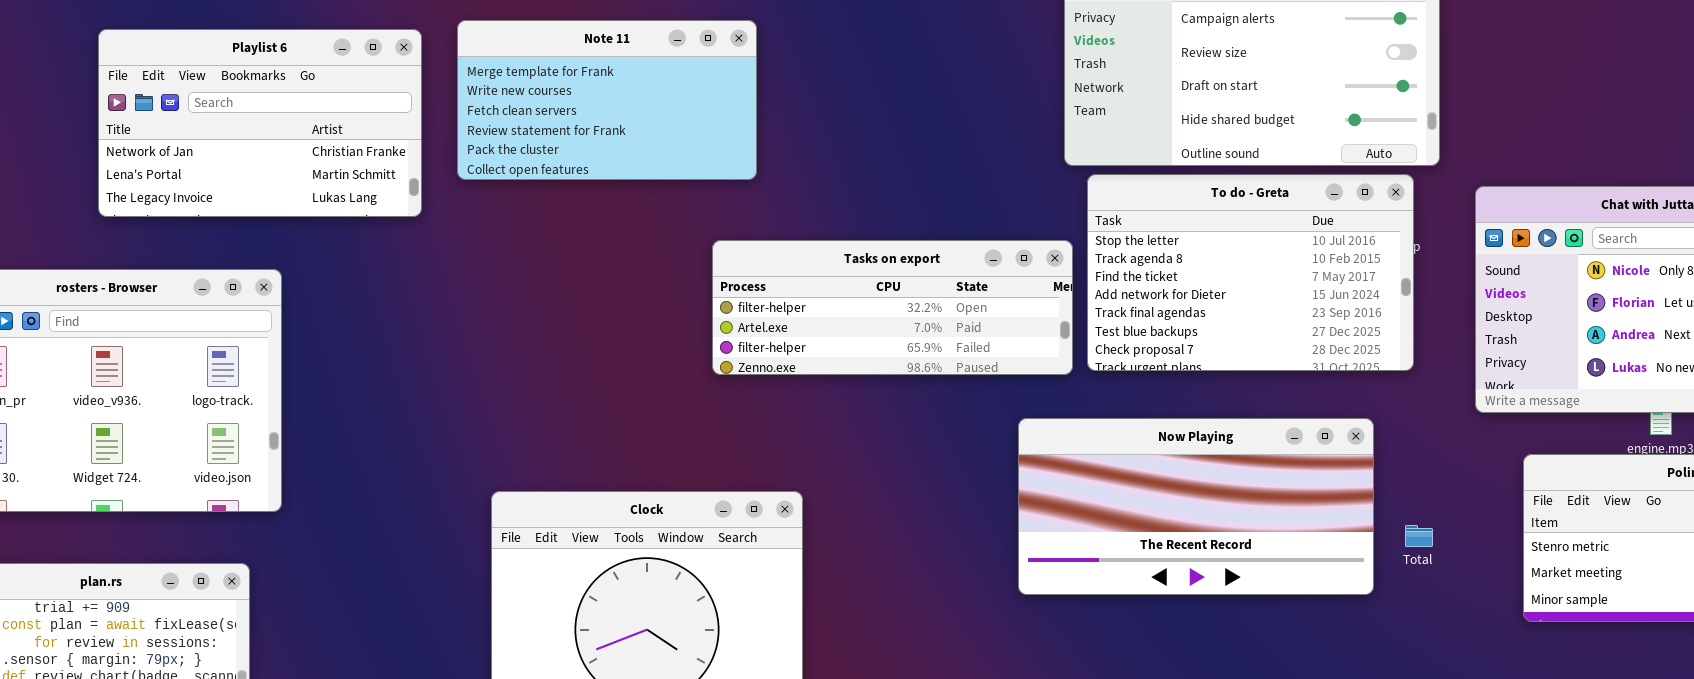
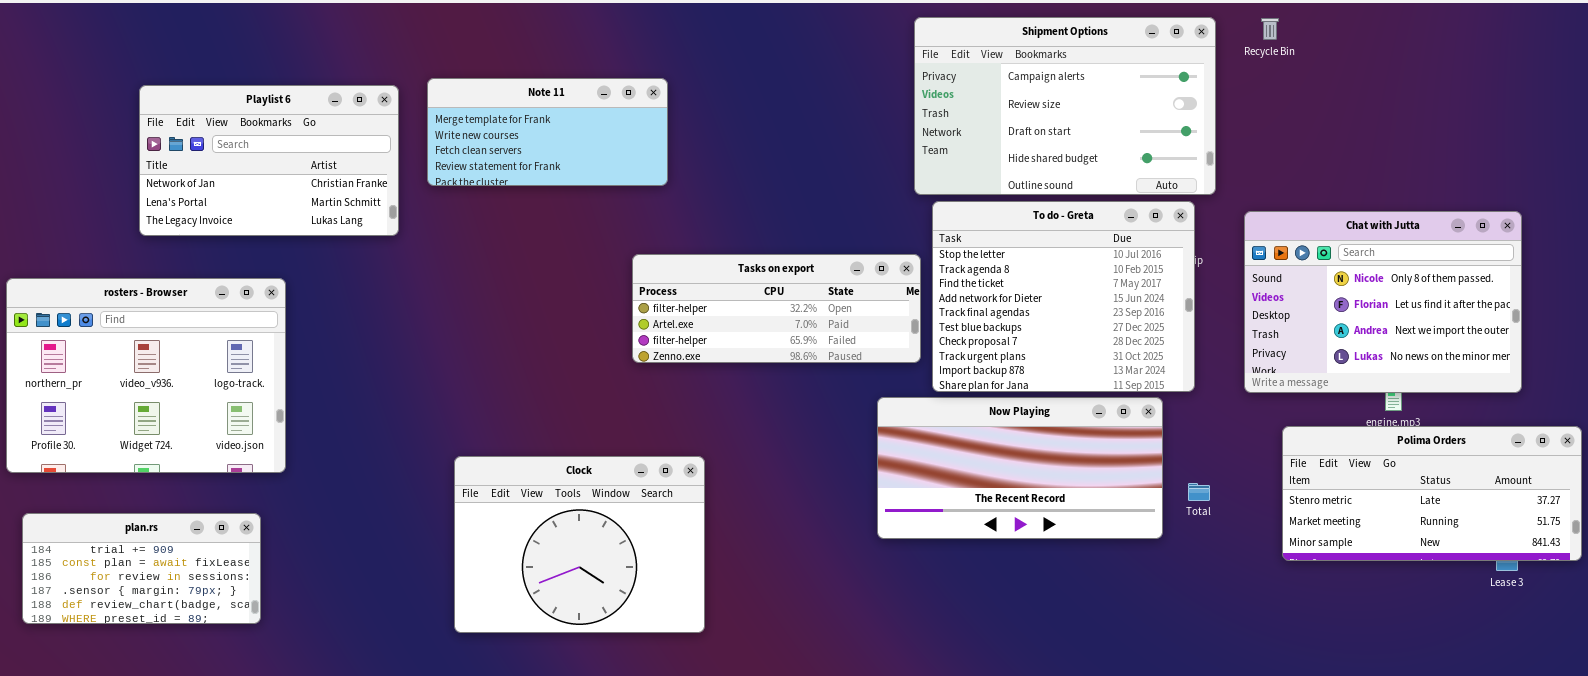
Note 11: [457,20,757,180] -> [427,78,668,186], resized
To do - Greta: [1087,174,1414,371] -> [932,201,1195,392], resized

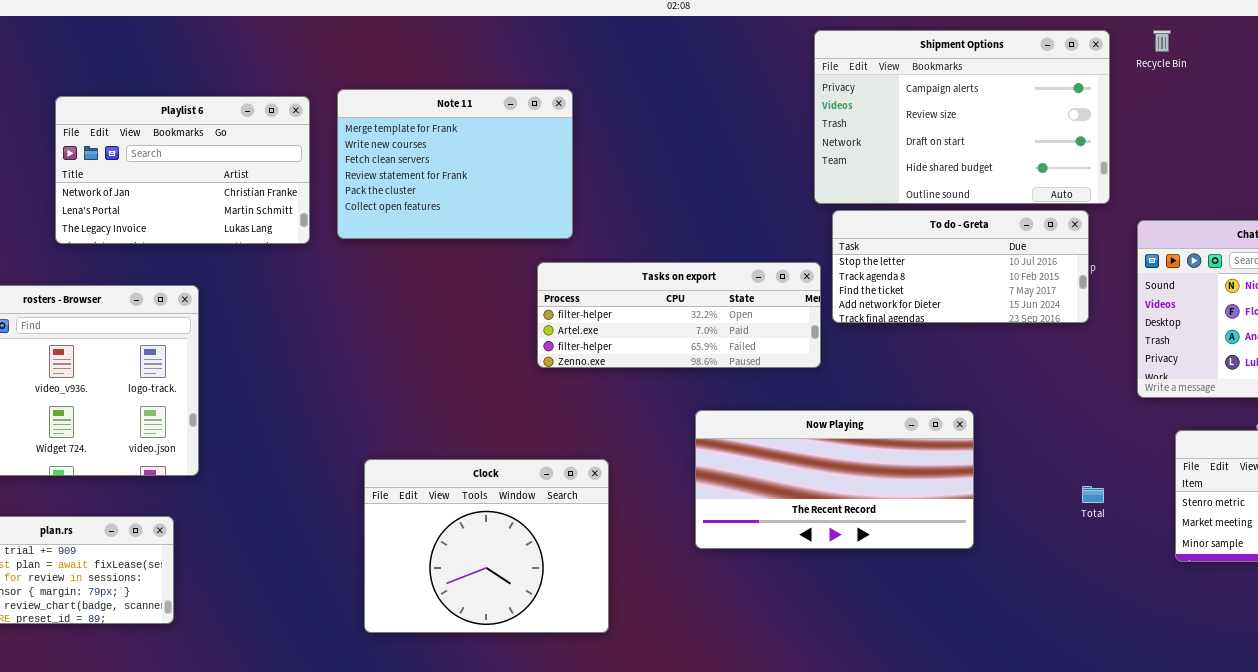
Note 11: [427,78,668,186] -> [337,89,573,239], resized
To do - Greta: [932,201,1195,392] -> [832,210,1089,323], resized
Now Playing: [877,397,1163,539] -> [695,410,974,549], moved

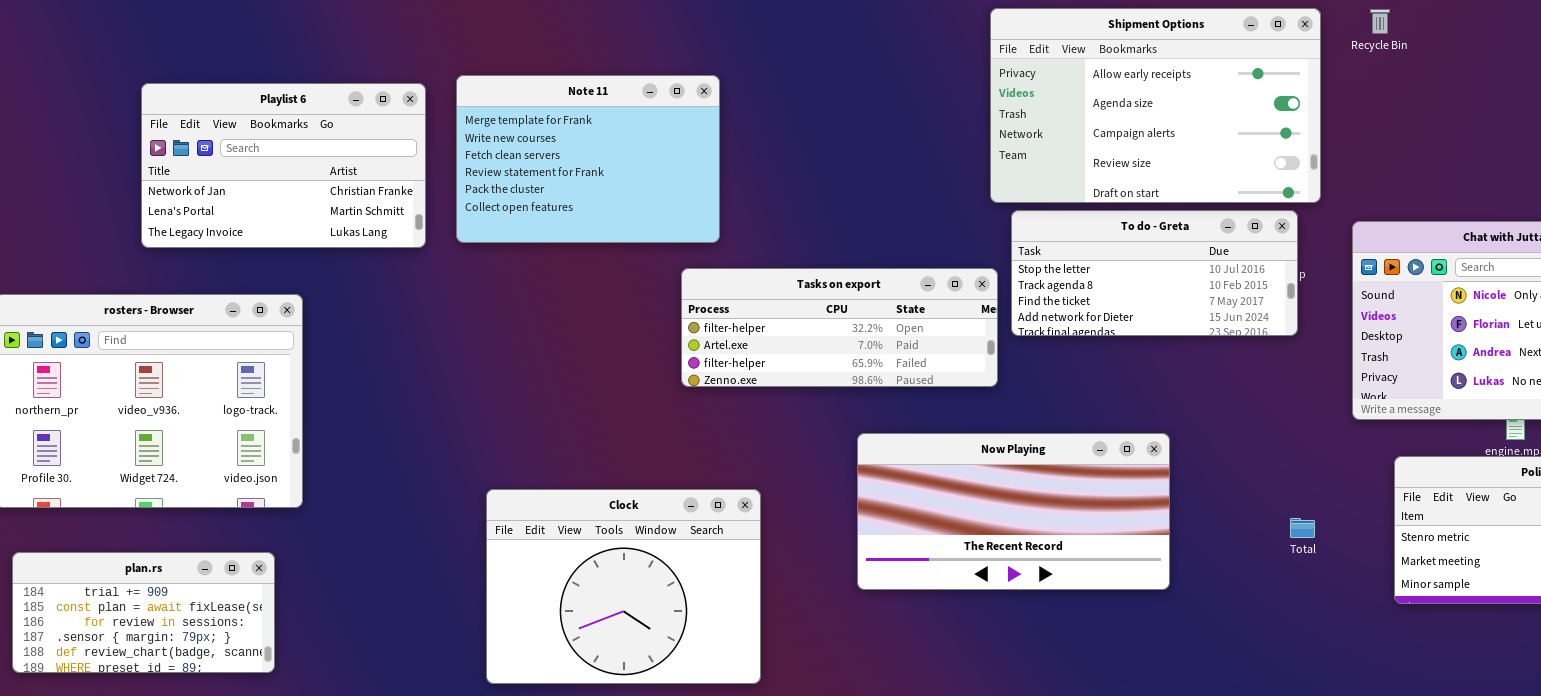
Shipment Options: [814,30,1110,204] -> [990,8,1321,203], scrolled up 2 rows

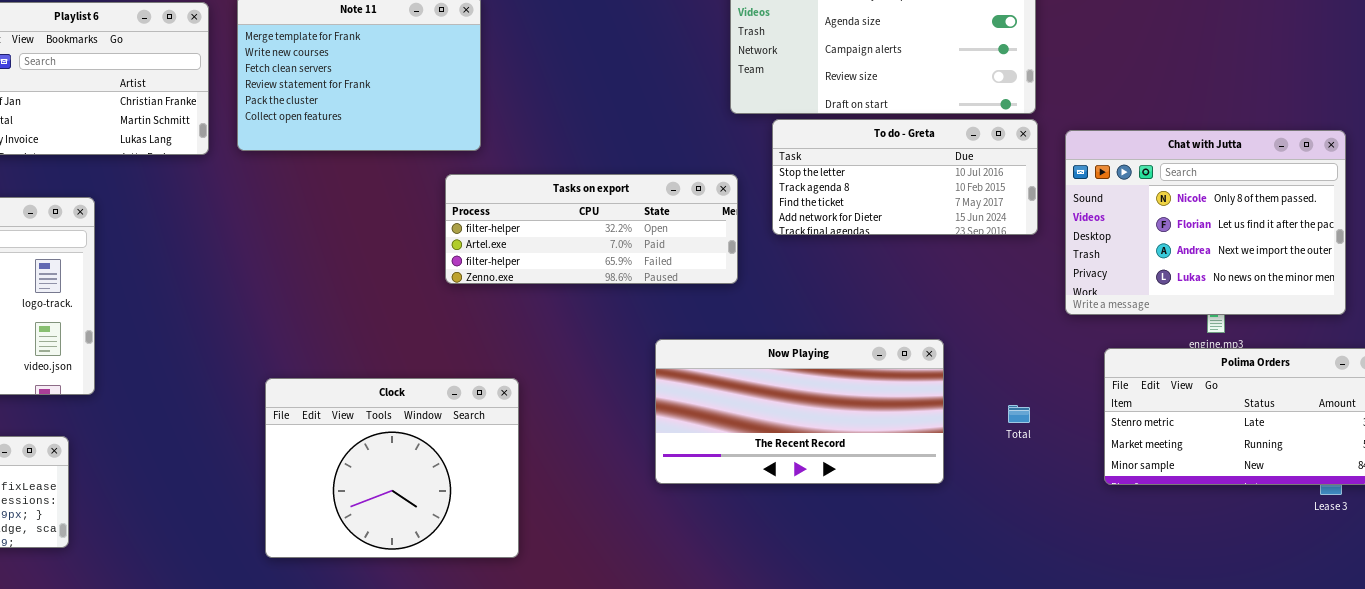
To do - Greta: [1011,210,1298,336] -> [772,119,1038,235], moved
Now Playing: [857,433,1170,590] -> [655,339,944,484], moved

